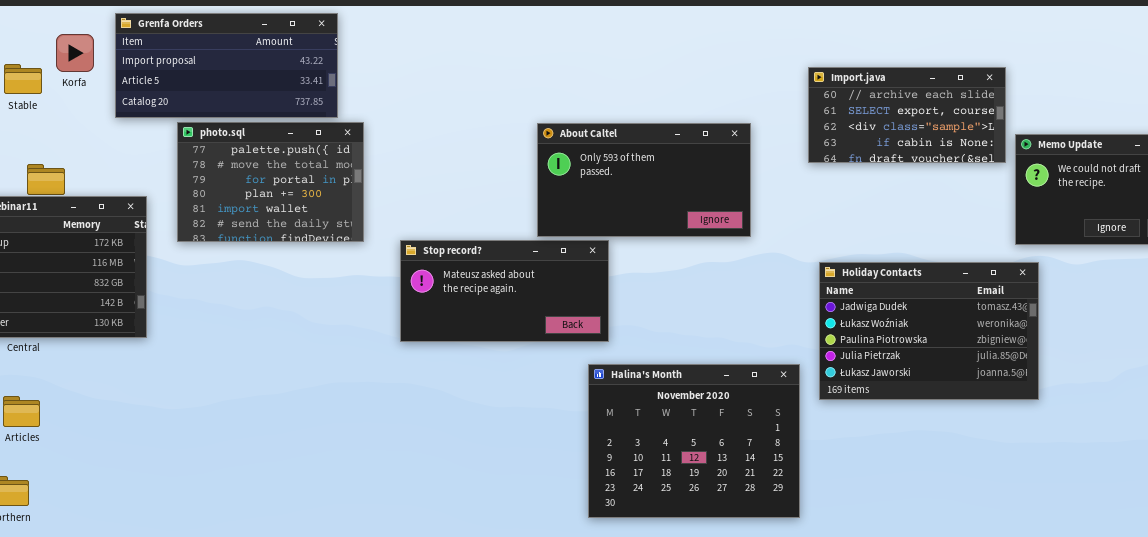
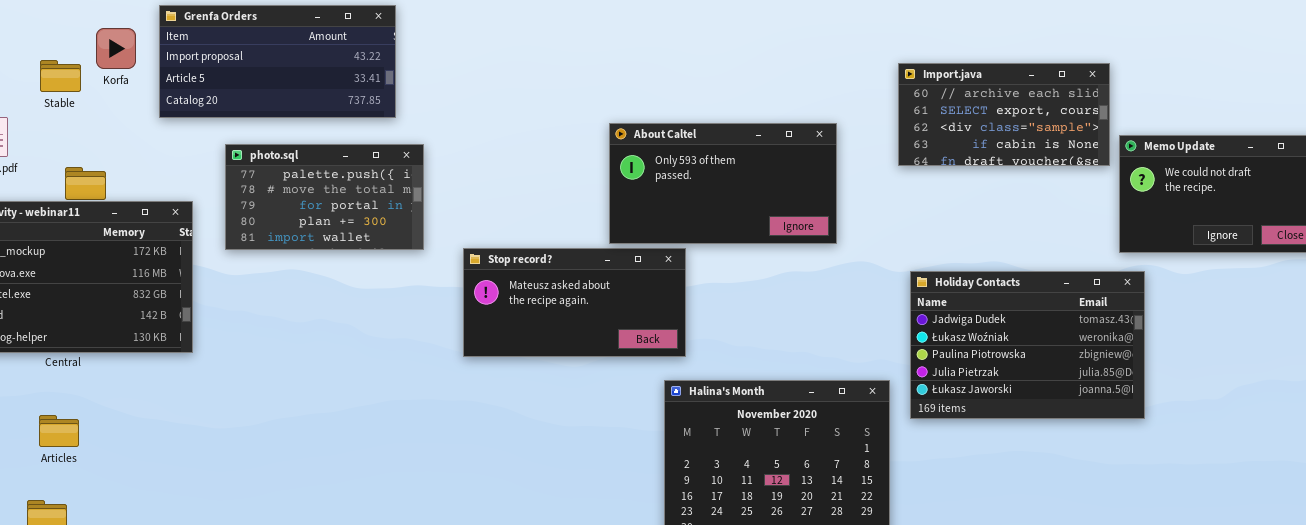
photo.sql: [177,122,364,242] -> [225,144,424,250], resized

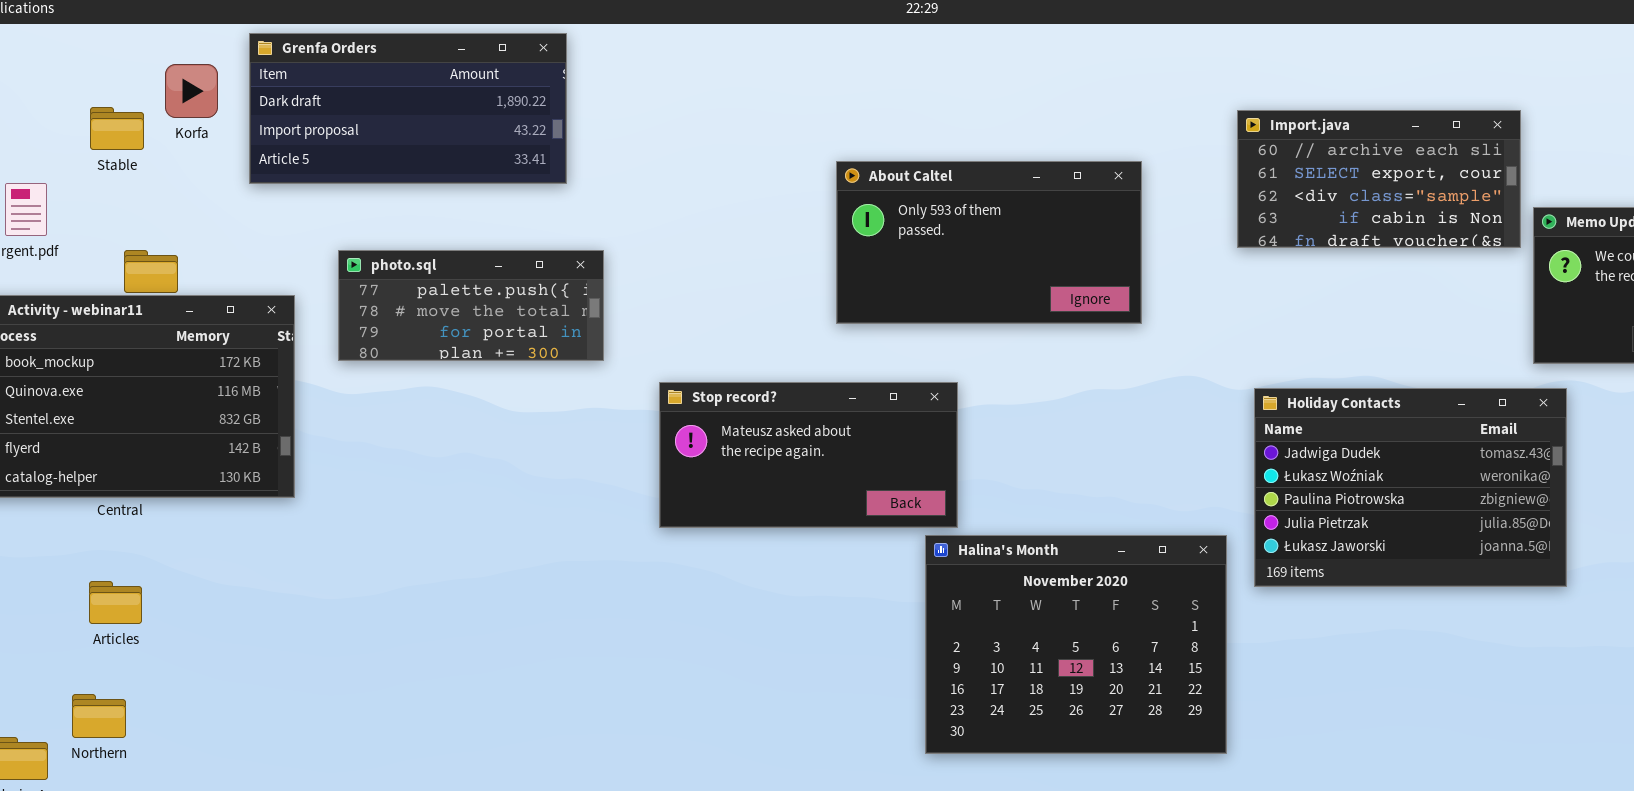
Grenfa Orders: [159,5,396,118] -> [249,33,567,184], scrolled up 1 row
About Caltel: [609,123,837,244] -> [836,161,1142,324], moved
photo.sql: [225,144,424,250] -> [338,250,604,361], resized
Stop record?: [463,248,686,357] -> [659,382,958,528], moved

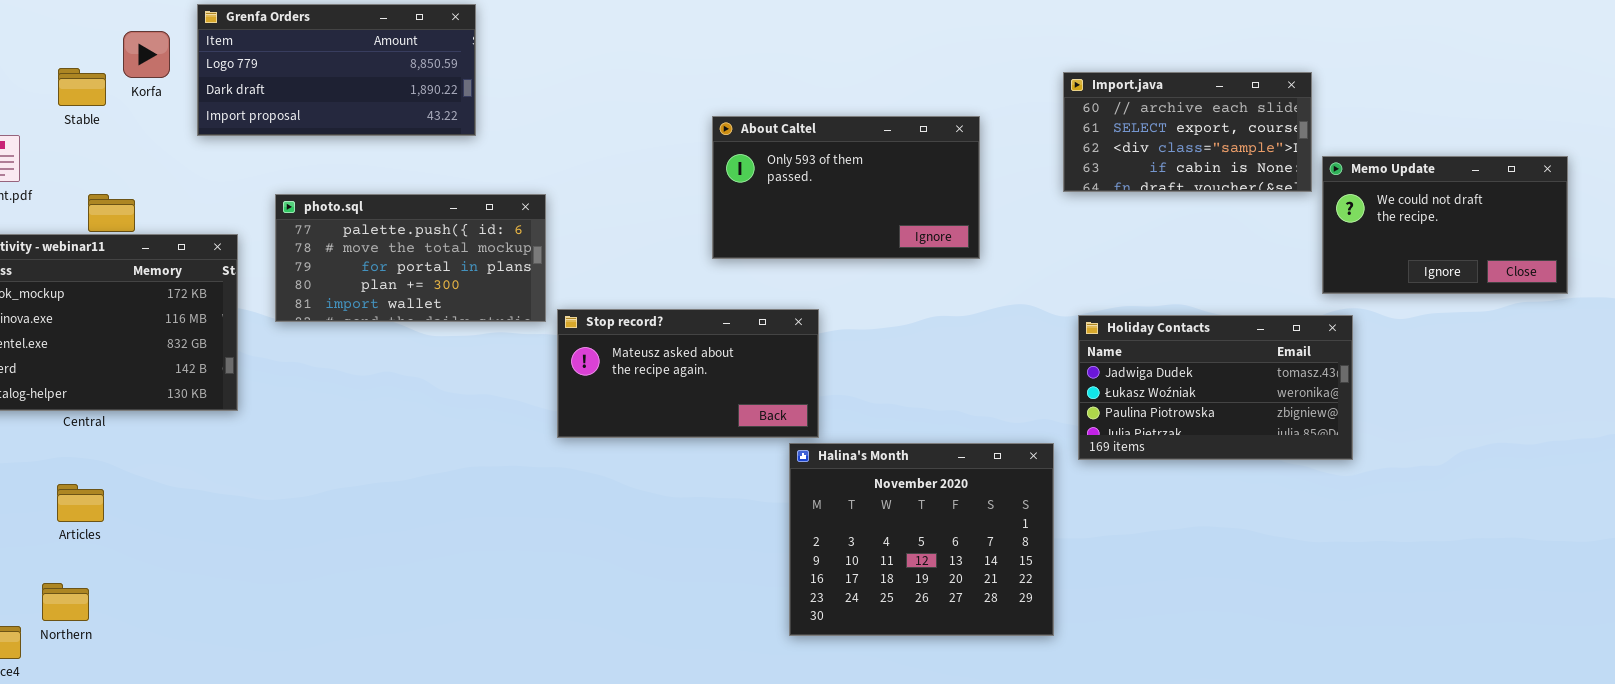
Grenfa Orders: [249,33,567,184] -> [197,4,476,136], scrolled up 1 row
photo.sql: [338,250,604,361] -> [275,194,546,322], resized
Holiday Contacts: [1254,388,1567,587] -> [1078,315,1353,460], resized

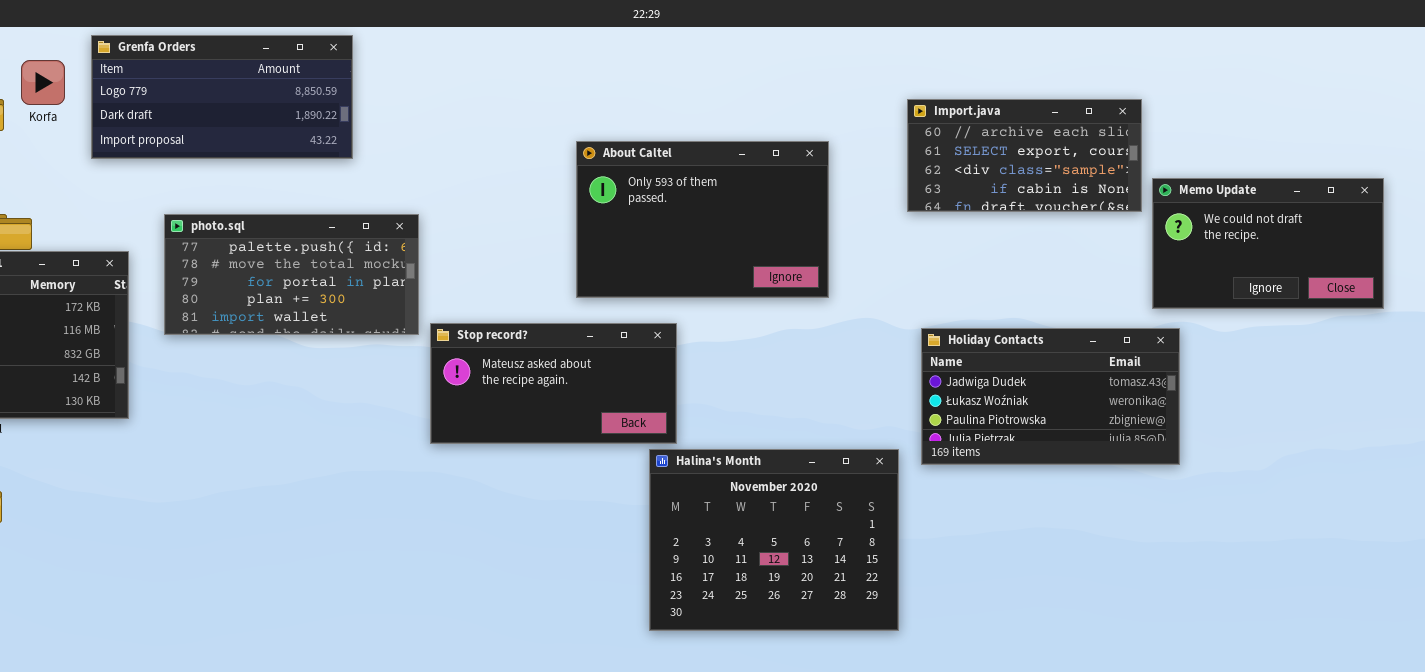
About Caltel: [712,116,980,259] -> [576,141,829,298], resized

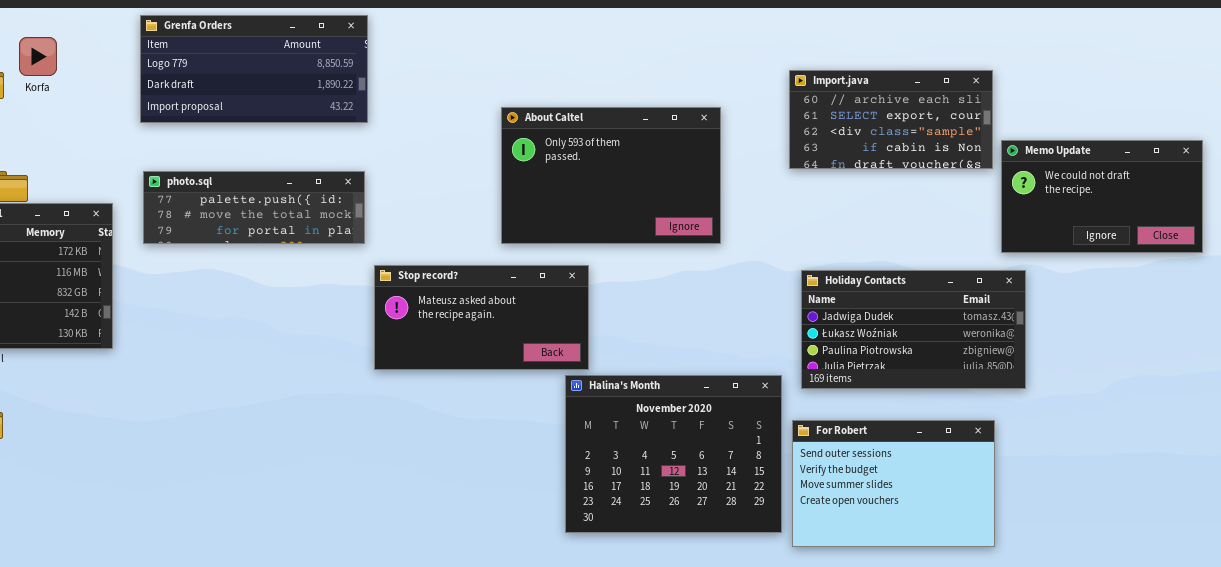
Grenfa Orders: [91,35,353,159] -> [140,15,368,123], moved
photo.sql: [164,214,419,335] -> [143,171,365,244], resized
For Robert: none -> [792,420,995,547], opened

